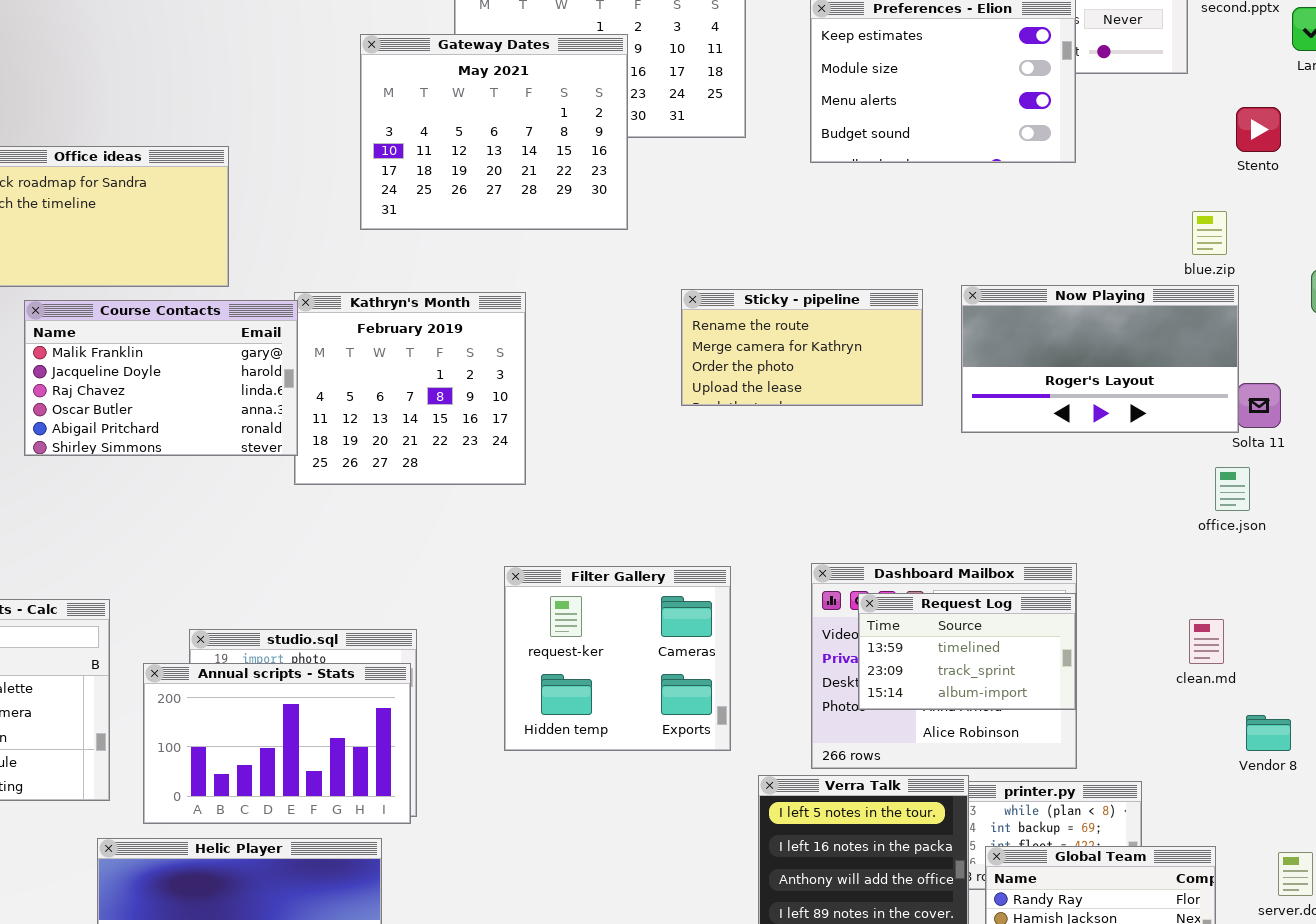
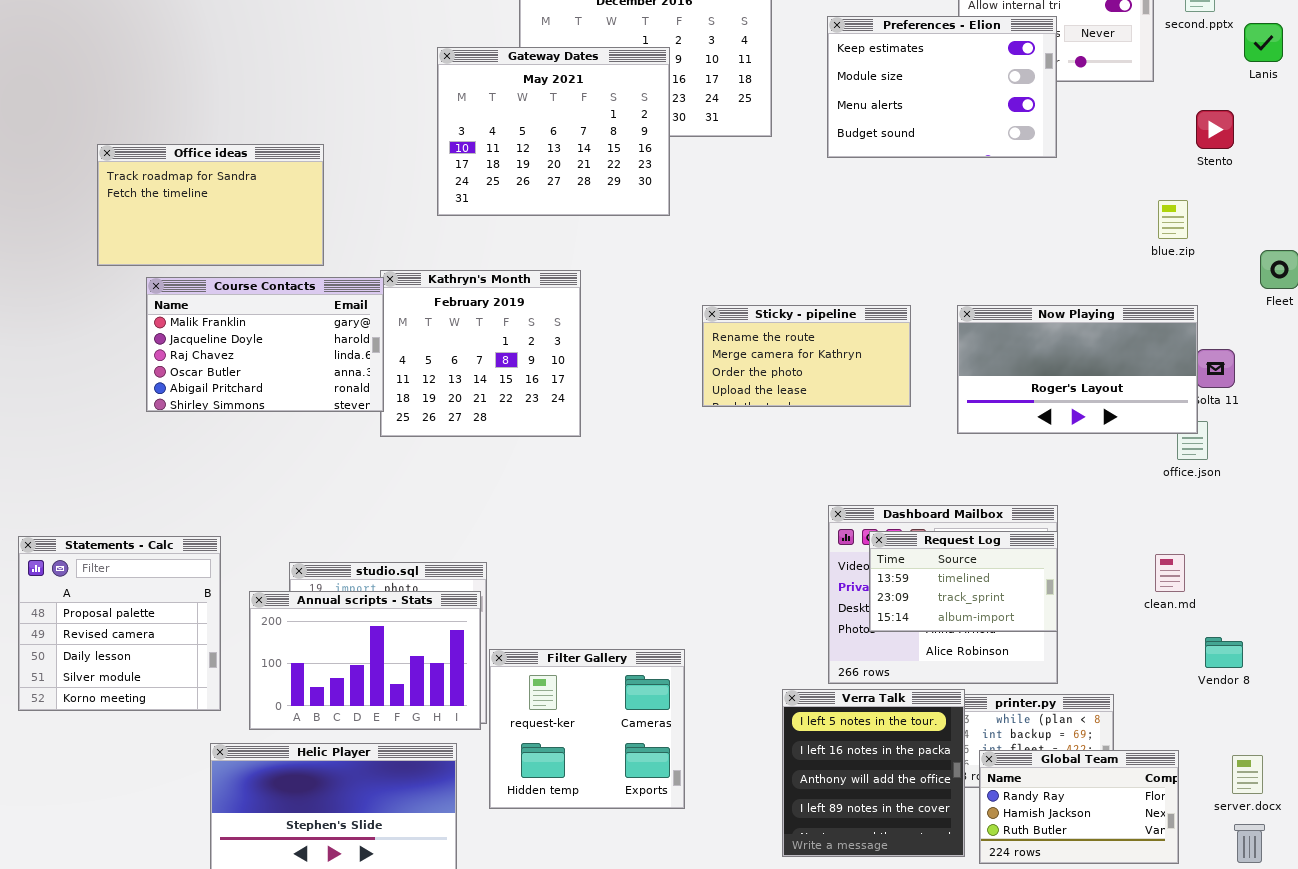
Now Playing: [961,285,1239,433] -> [957,305,1198,434], moved
Sticky - pipeline: [681,289,923,406] -> [702,305,911,407], moved
Filter Gallery: [504,566,731,751] -> [489,649,685,809], moved

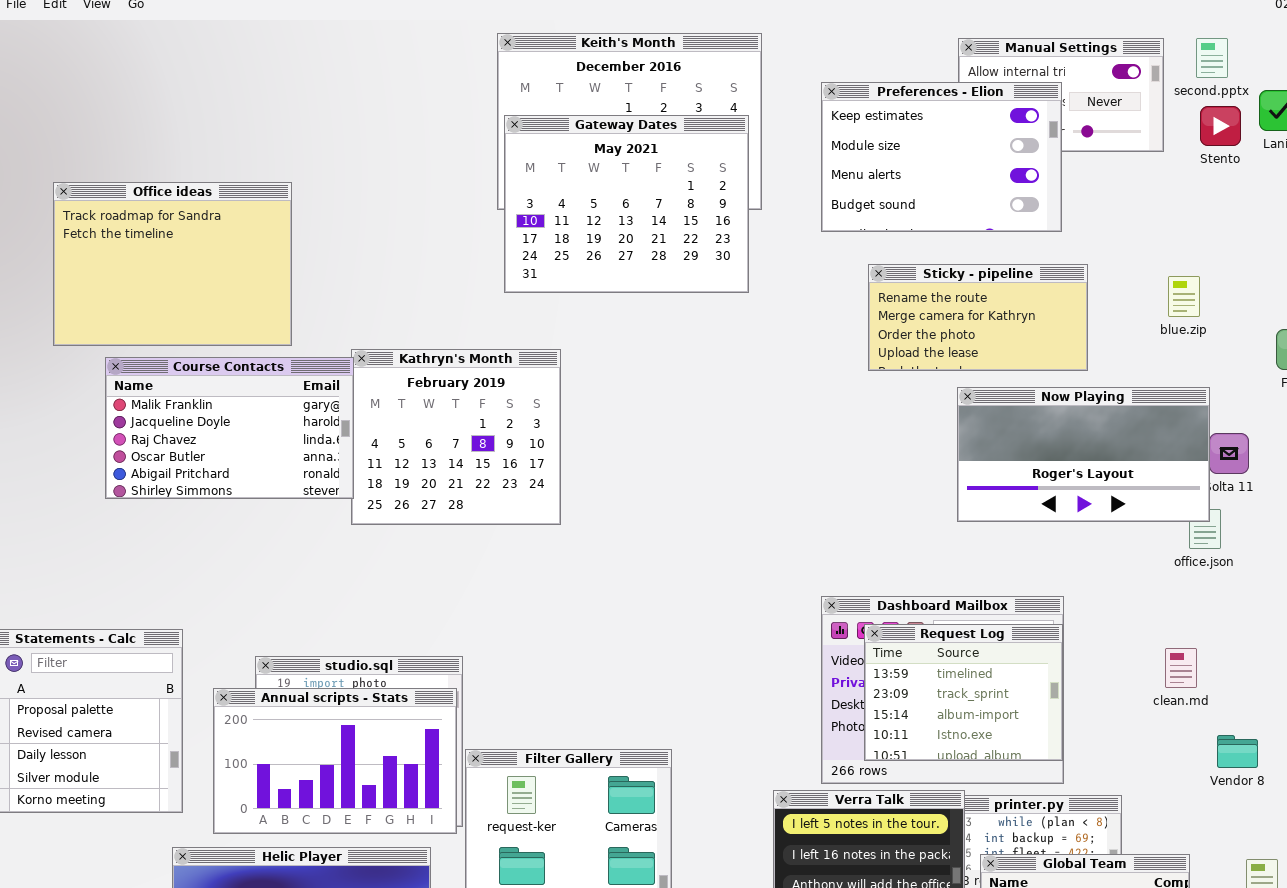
Gateway Dates: [437,47,670,216] -> [504,115,749,293], moved
Stento: [1196,110,1234,149] -> [1200,106,1241,146], moved
Office ideas: [97,144,324,266] -> [53,182,292,346], resized
Sticky - pipeline: [702,305,911,407] -> [868,264,1088,371], moved
Request Log: [869,531,1058,632] -> [864,624,1063,761], resized

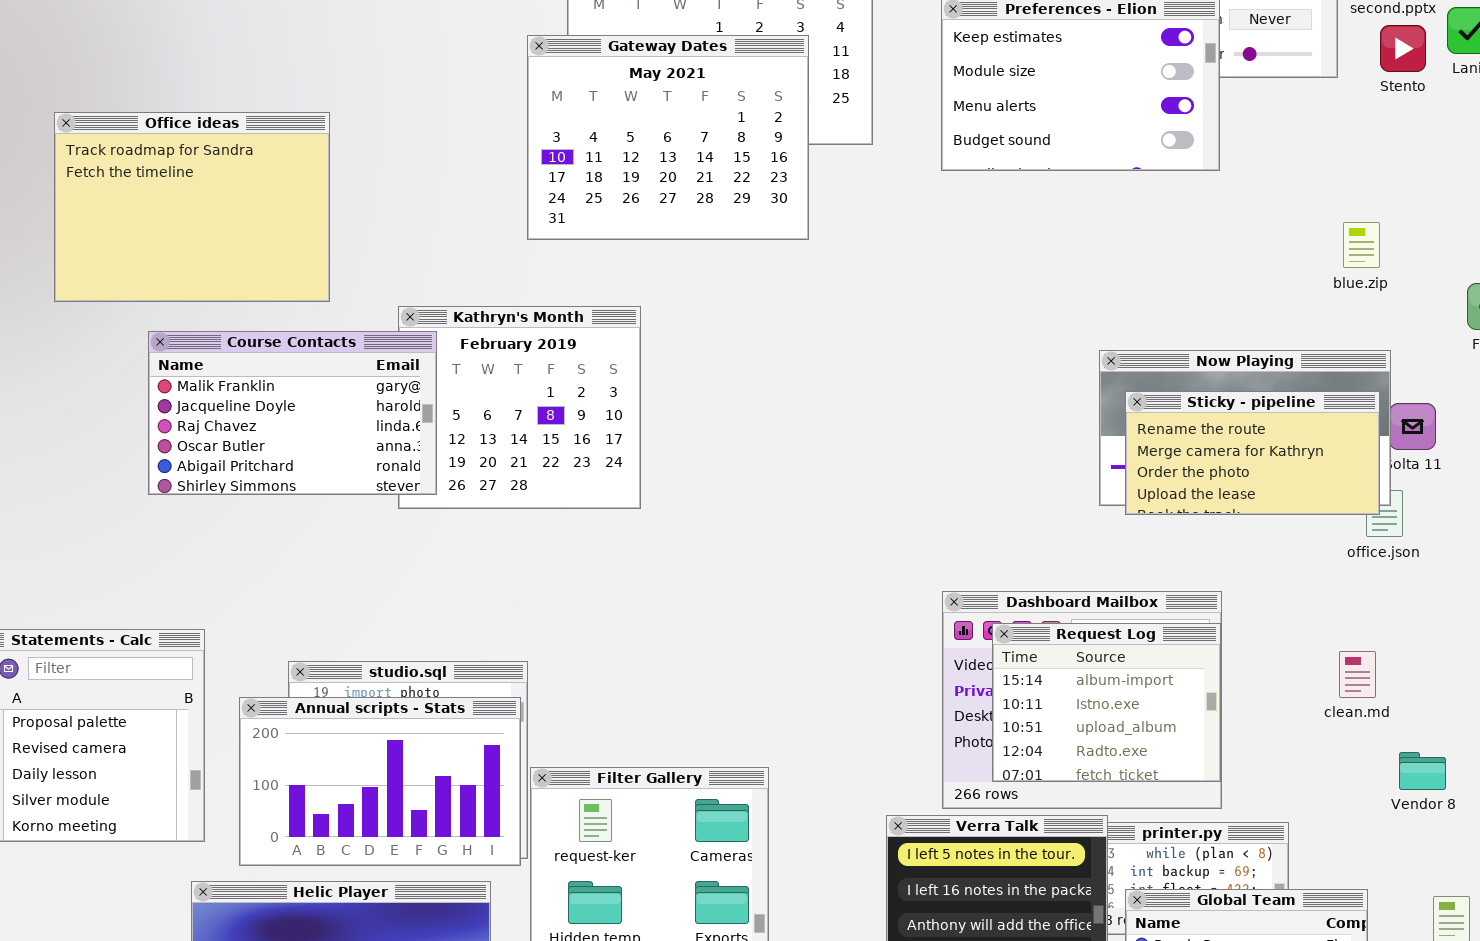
Gateway Dates: [504,115,749,293] -> [527,35,809,240], moved
Sticky - pipeline: [868,264,1088,371] -> [1125,391,1380,515], moved
Course Contacts: [105,357,354,499] -> [148,331,437,495], moved
Request Log: [864,624,1063,761] -> [992,623,1221,782], scrolled down 2 rows

